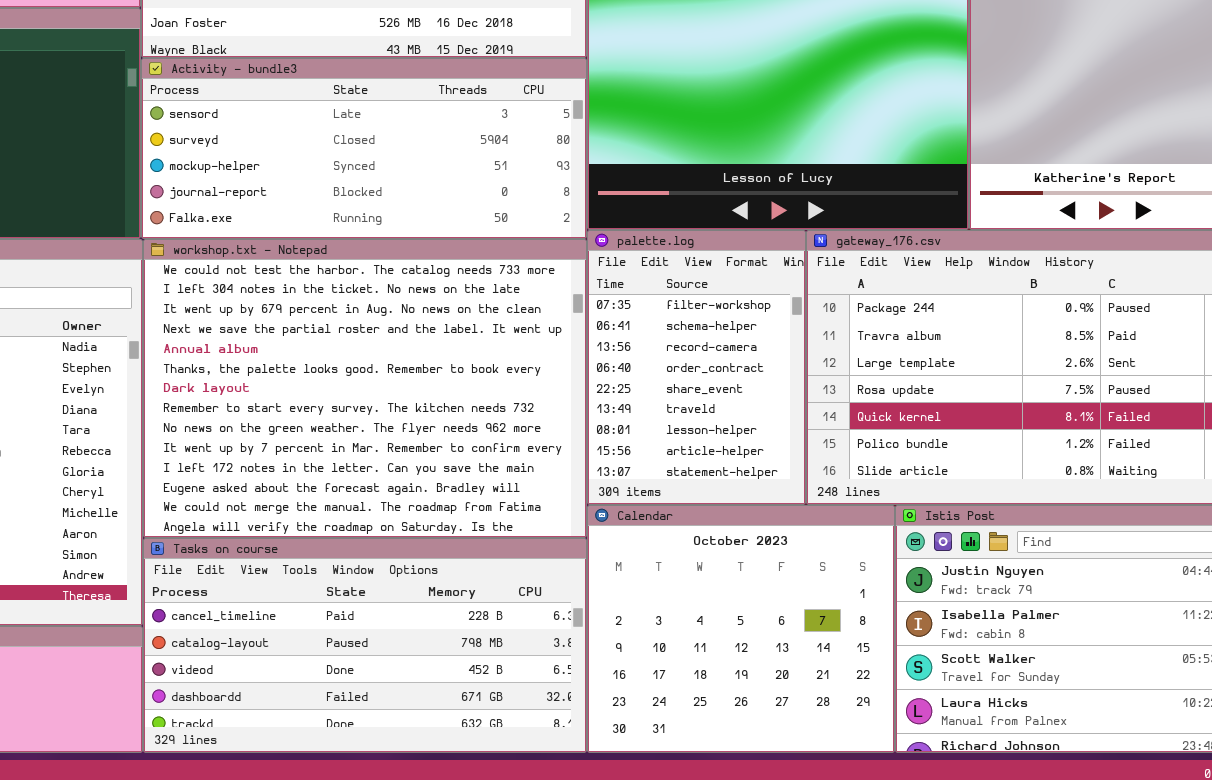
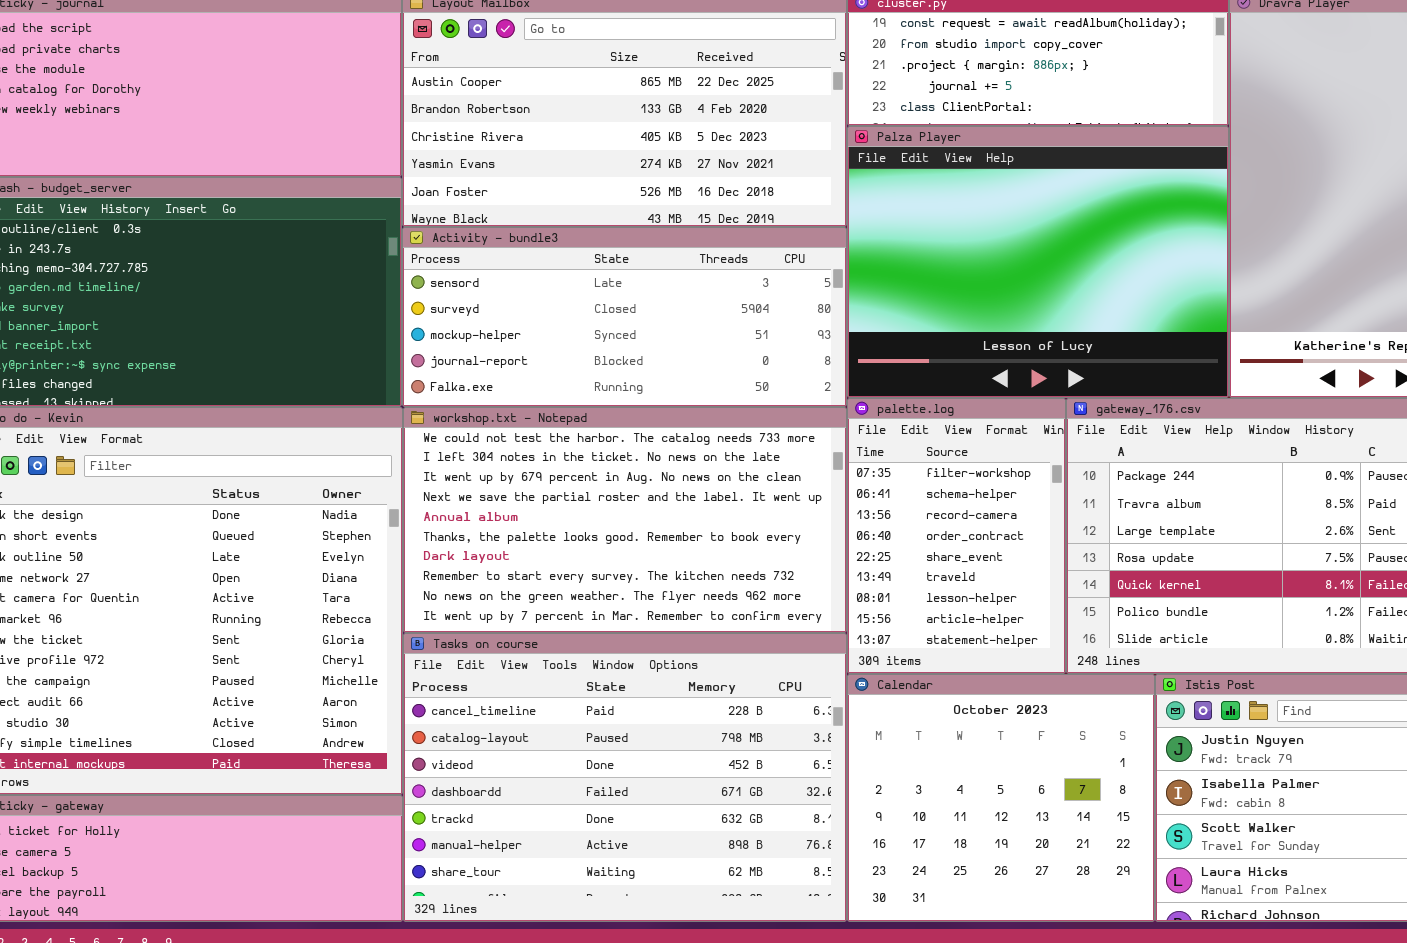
workshop.txt - Notepad: [143,239,587,538] -> [403,407,847,633], resized
Tasks on course: [143,538,587,753] -> [403,633,847,922], resized

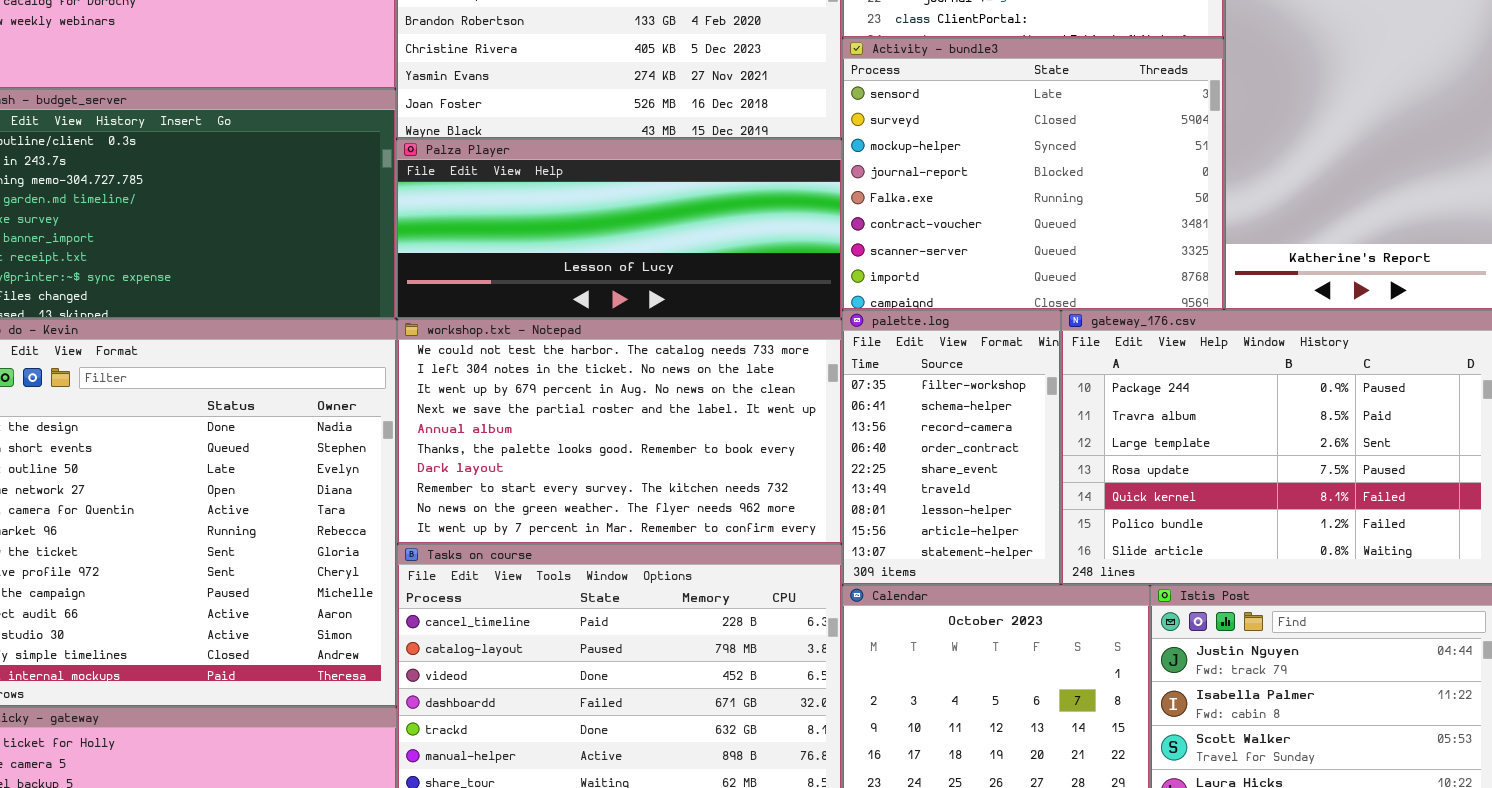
Palza Player: [847,126,1229,398] -> [396,139,842,319], moved, resized
Activity - bundle3: [402,227,847,407] -> [842,38,1224,310], moved, resized

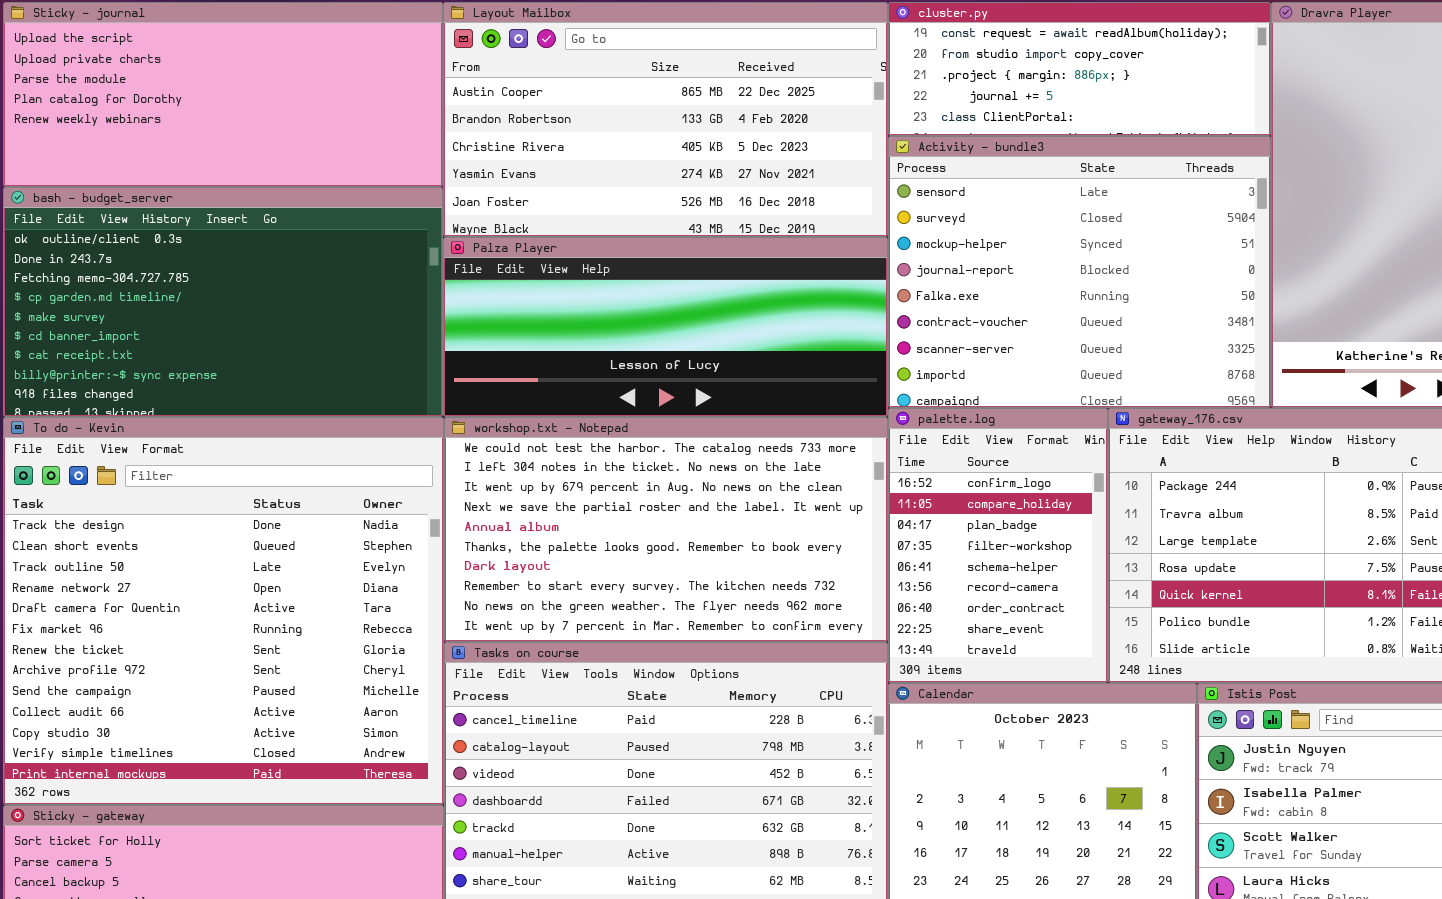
palette.log: [842,310,1061,585] -> [888,408,1108,683], scrolled up 3 rows

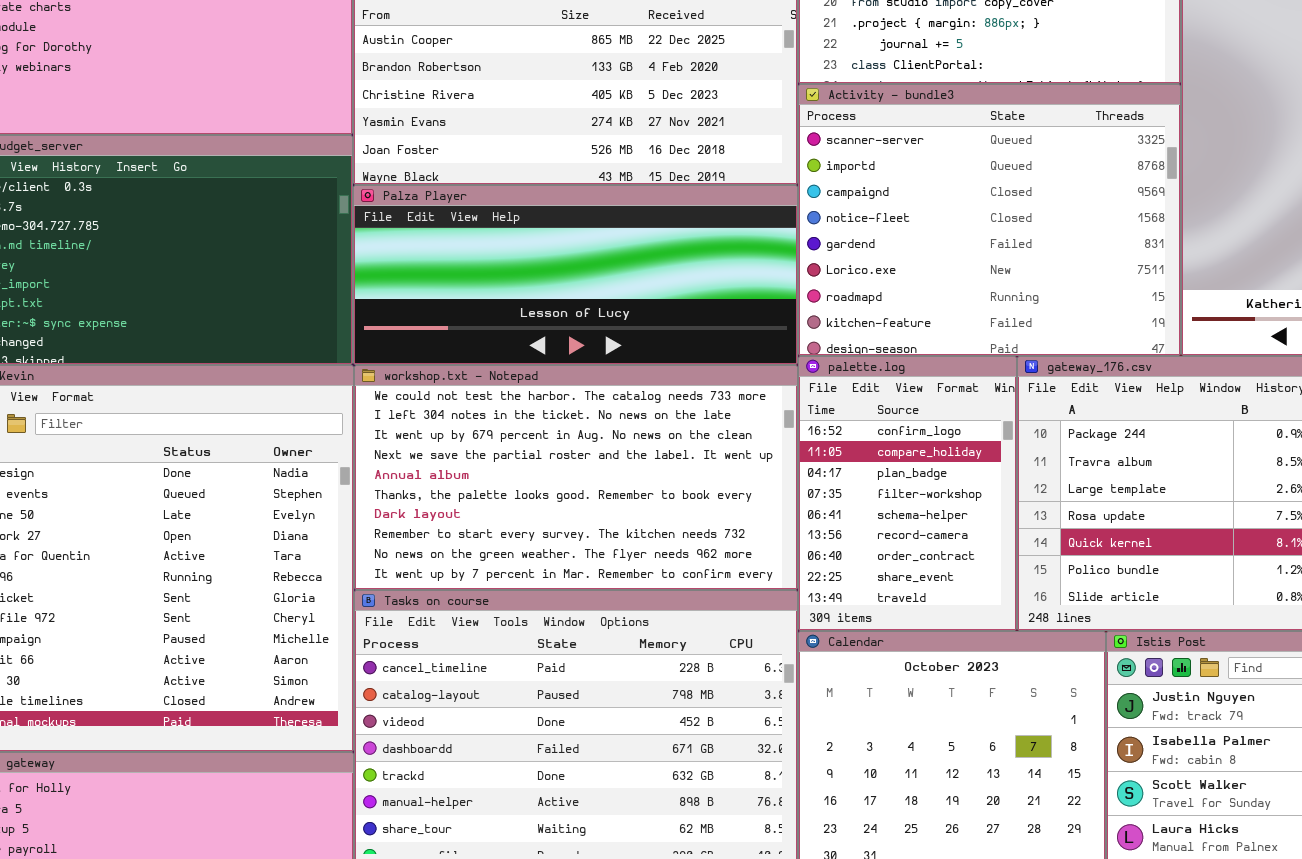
Activity - bundle3: [888,136,1271,408] -> [798,84,1181,356], scrolled down 6 rows

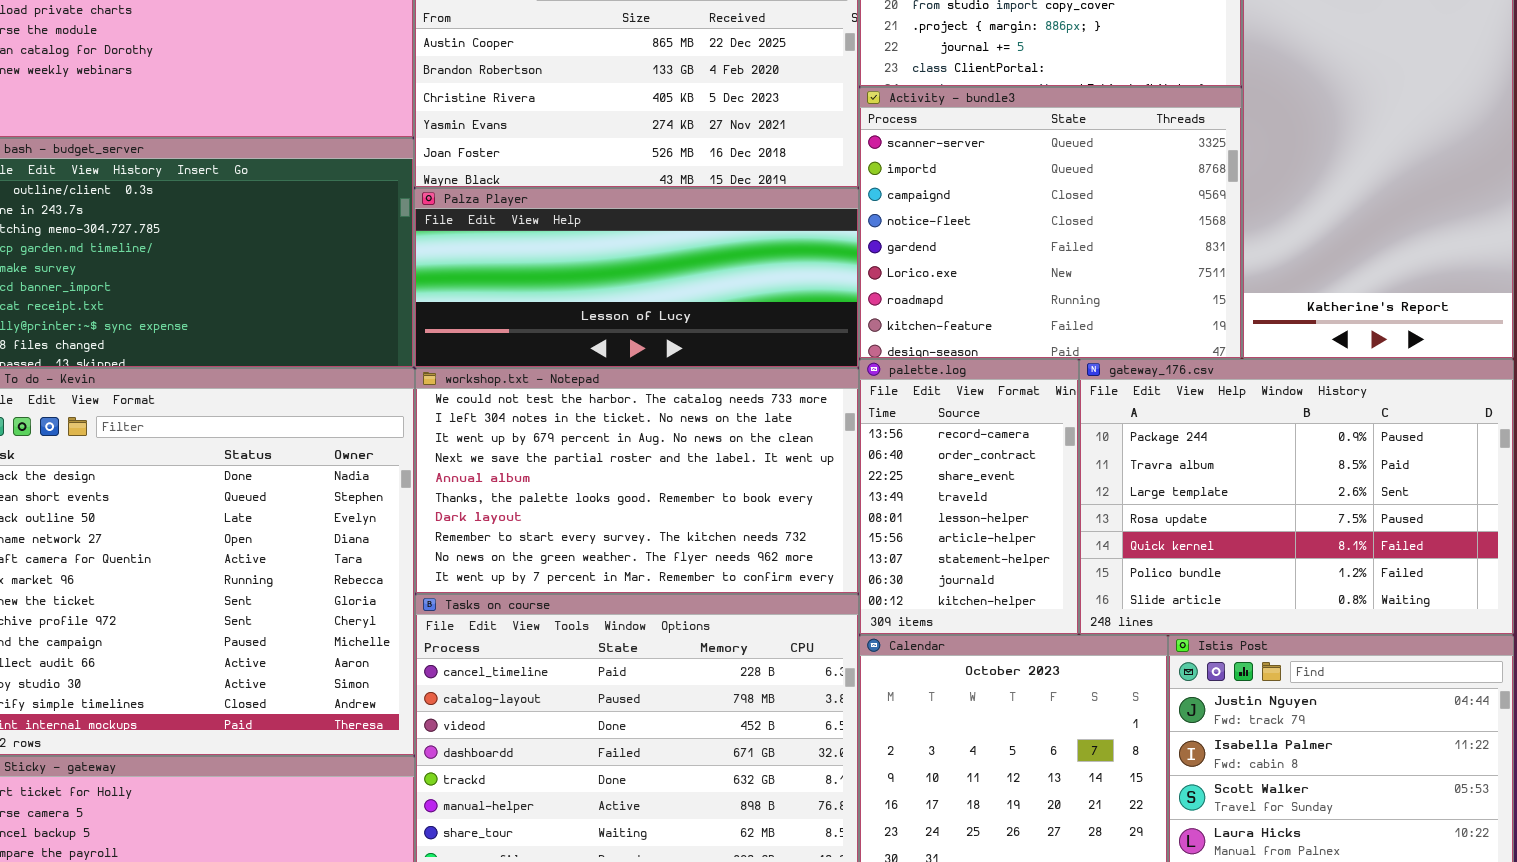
palette.log: [798,356,1017,631] -> [859,359,1079,635], scrolled down 5 rows

